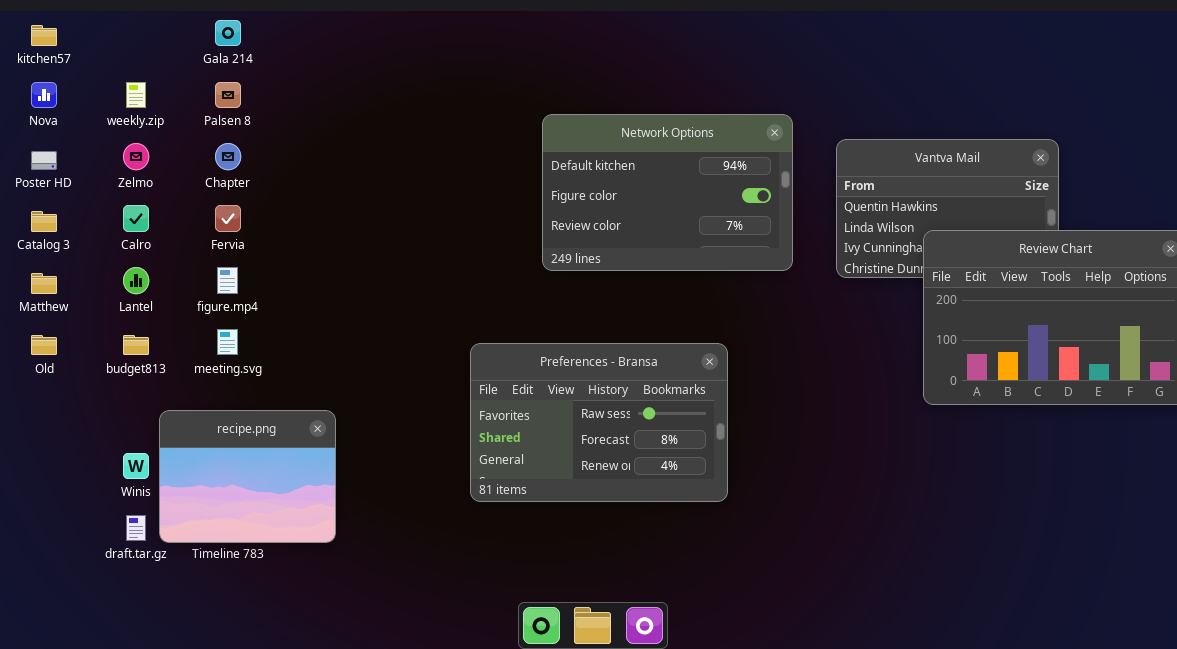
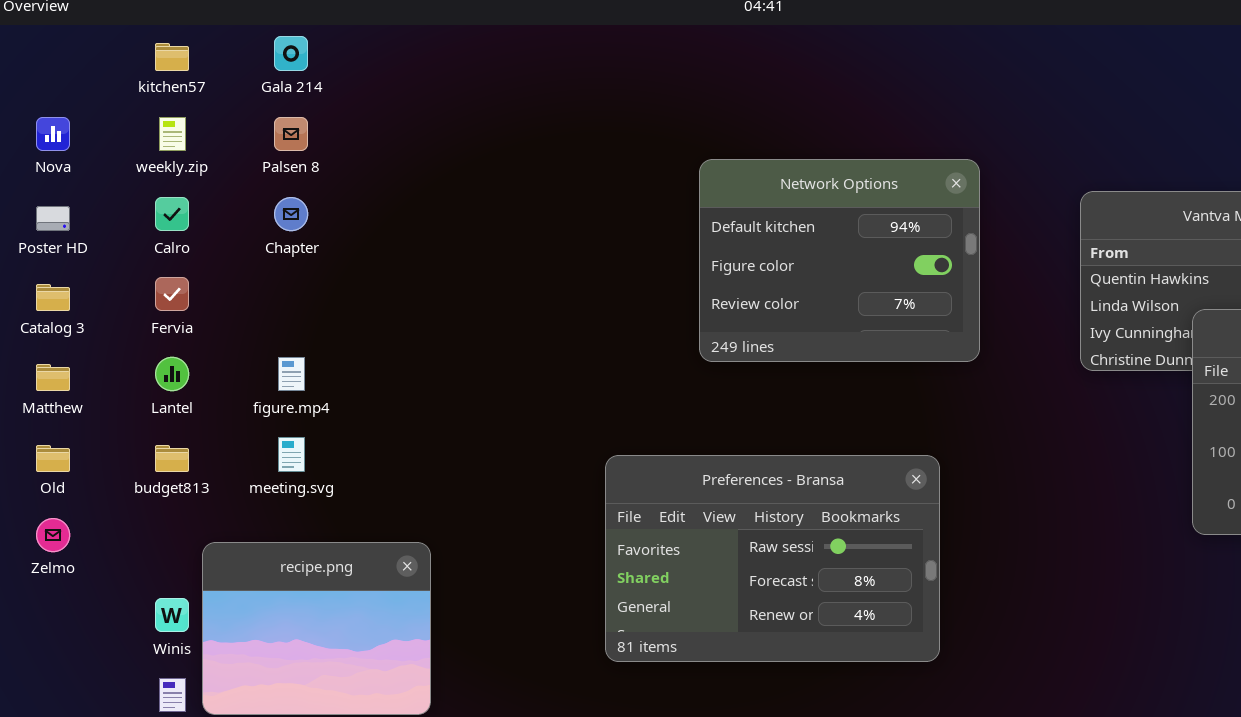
kitchen57: [31,25,57,46] -> [155,43,189,71], moved
Network Options: [542,114,793,271] -> [699,159,980,362], resized
Zelmo: [123,143,149,170] -> [36,518,70,552], moved
Calro: [123,205,149,232] -> [155,197,189,231], moved
Fervia: [215,205,241,232] -> [155,277,189,311], moved

